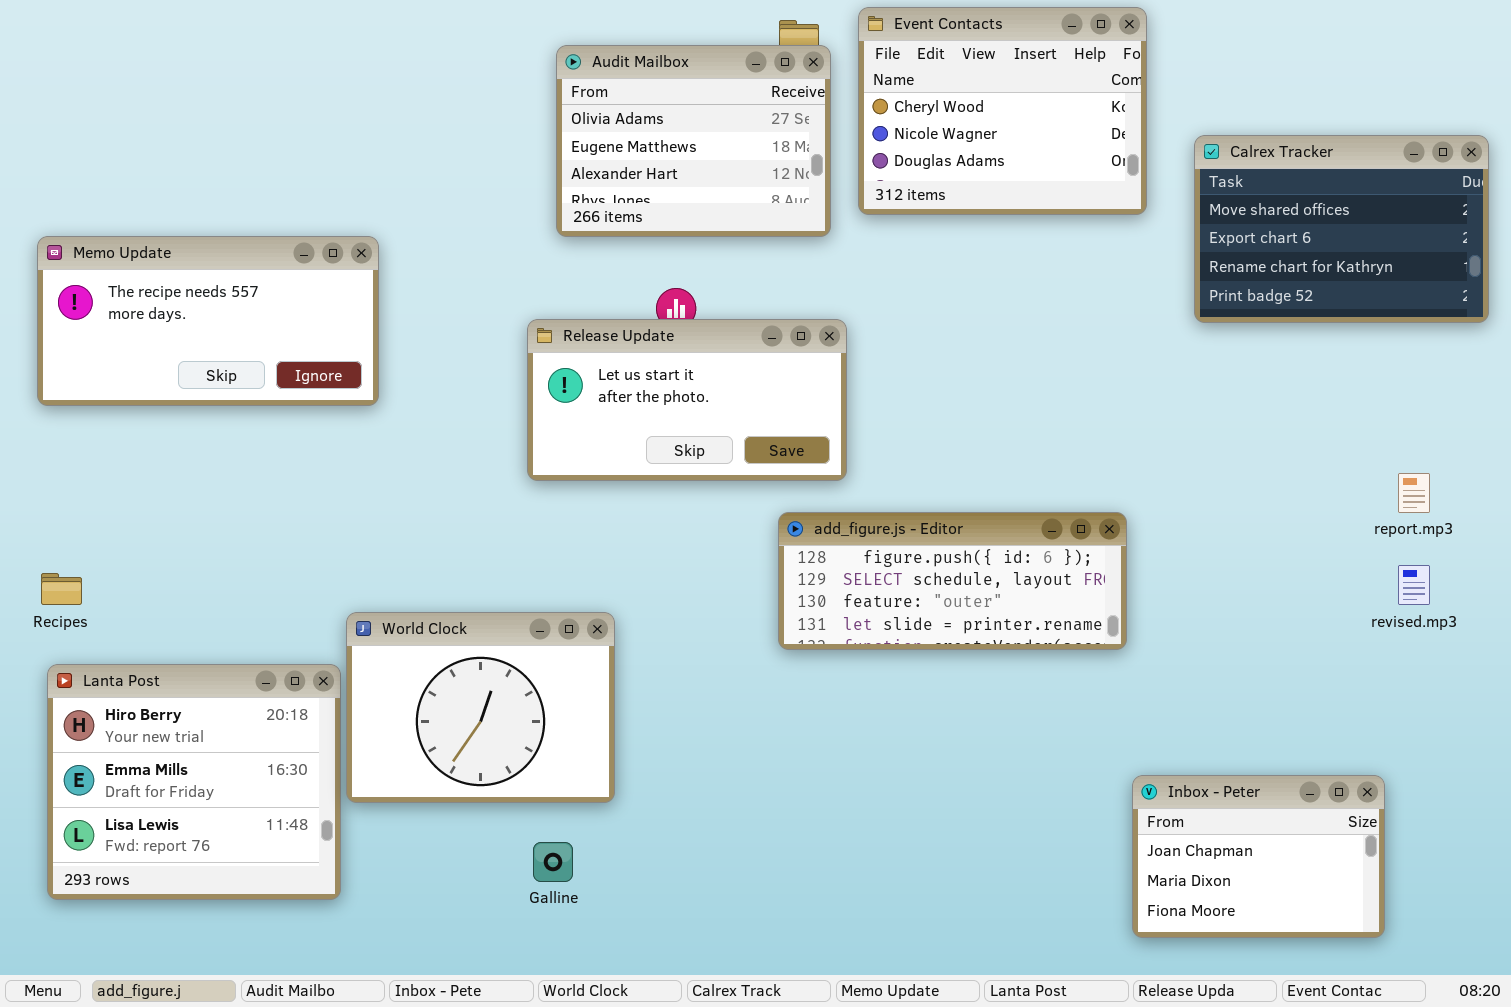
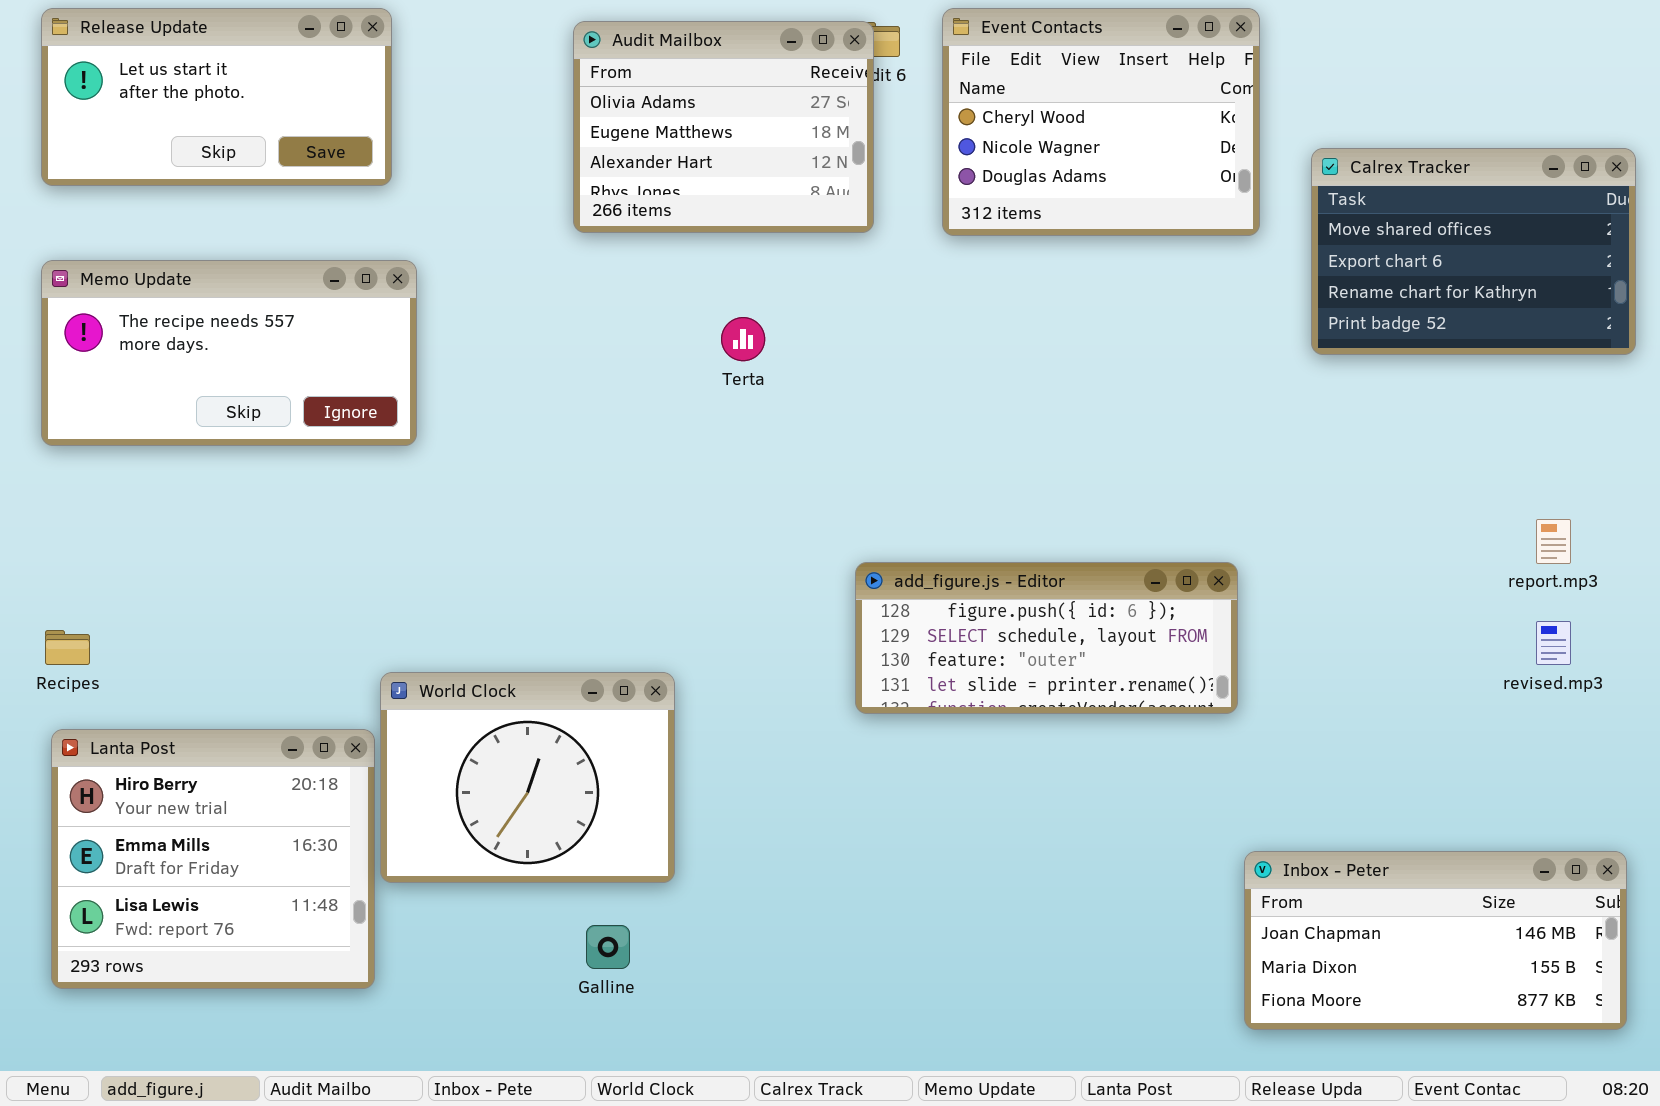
Audit Mailbox: [556,45,831,237] -> [573,21,874,233], moved
Release Update: [527,319,847,481] -> [41,8,392,186], moved
Inbox - Peter: [1132,775,1385,938] -> [1244,851,1627,1030], resized

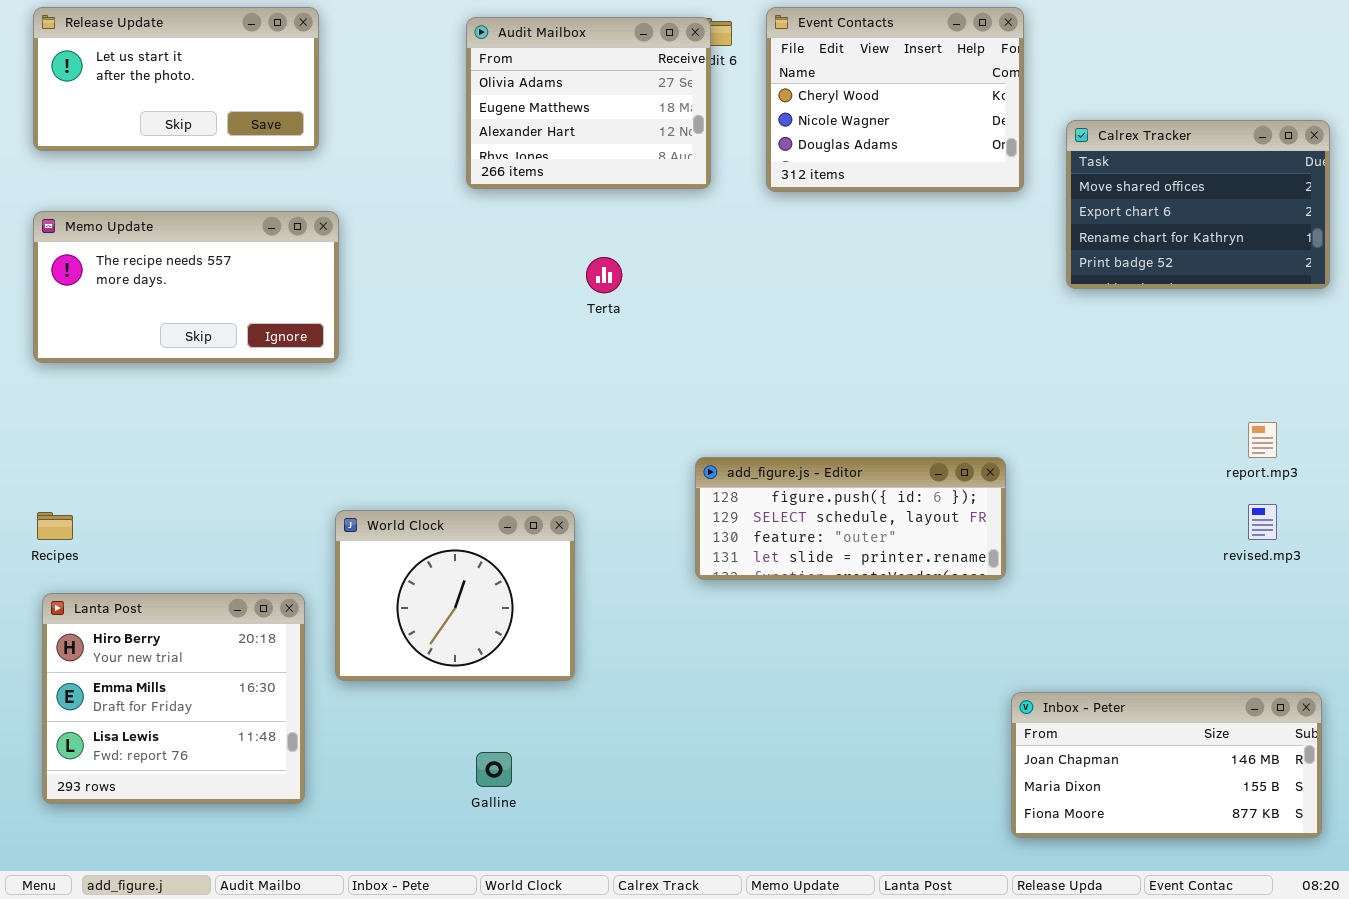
World Clock: [380,672,675,883] -> [335,510,575,681], moved

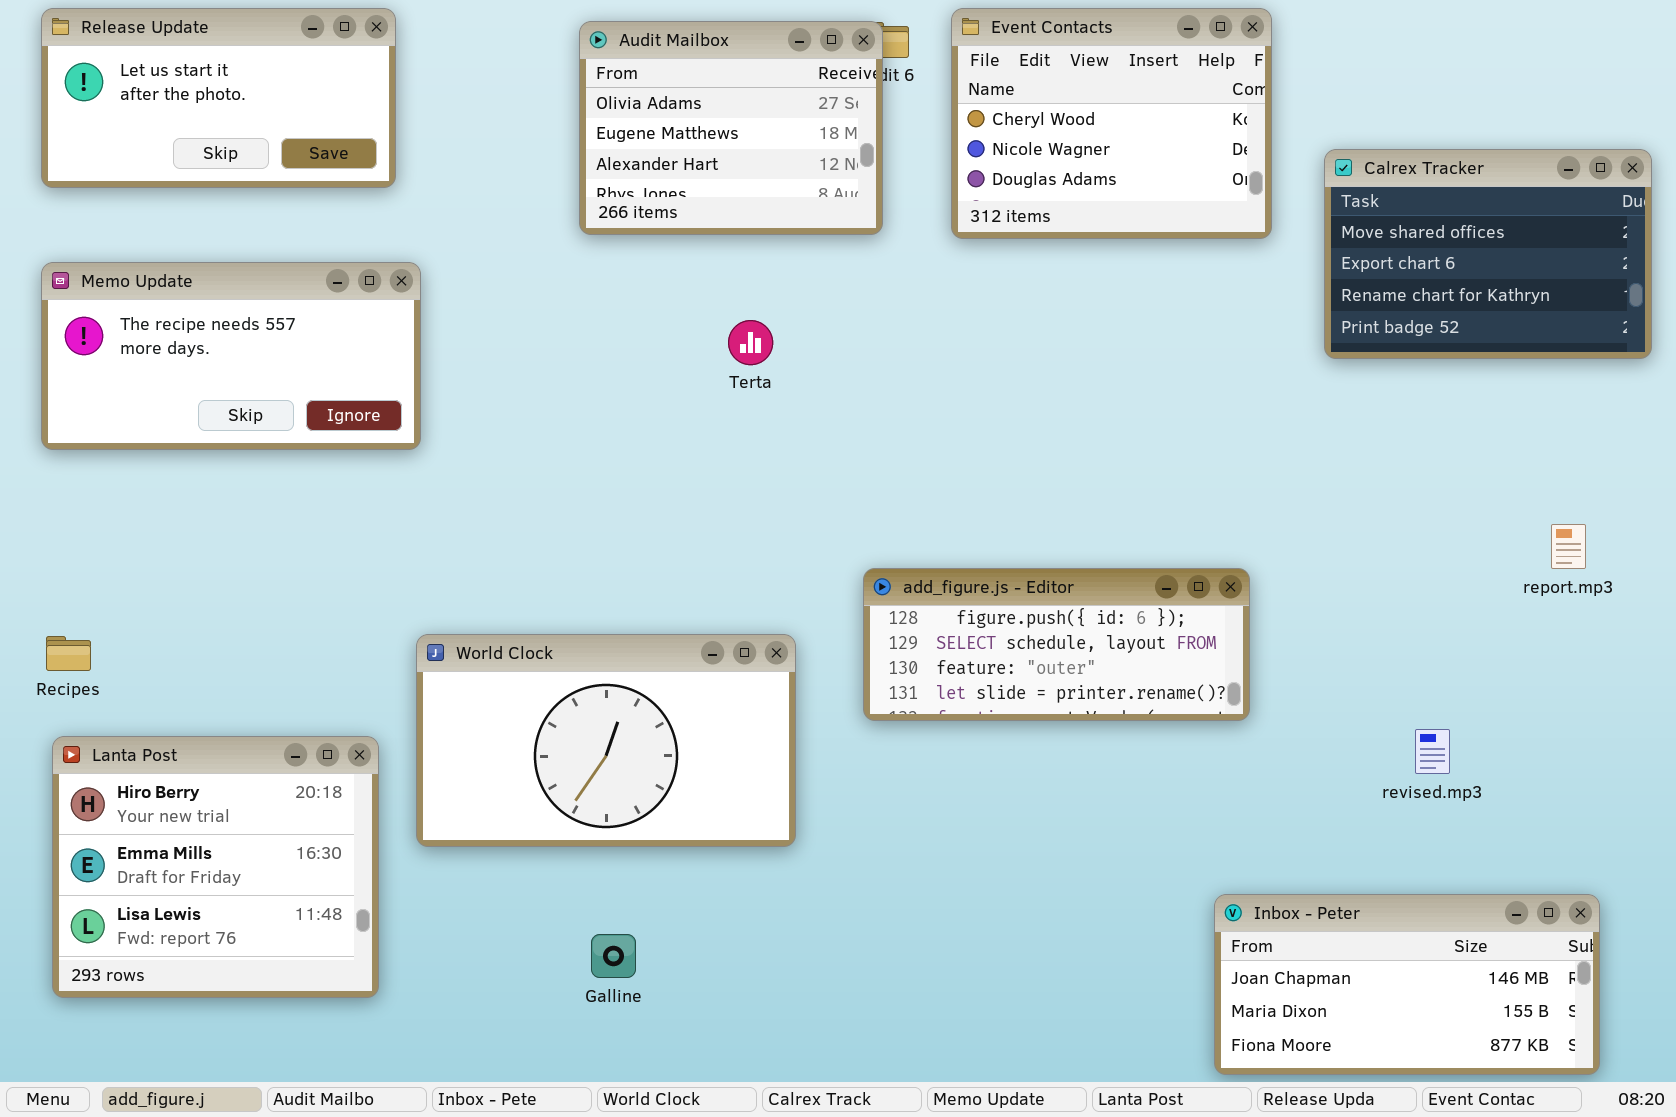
revised.mp3: [1248,504,1277,540] -> [1415,729,1450,774], moved
World Clock: [335,510,575,681] -> [416,634,796,847], resized
Inbox - Peter: [1011,692,1322,838] -> [1214,894,1600,1075], moved

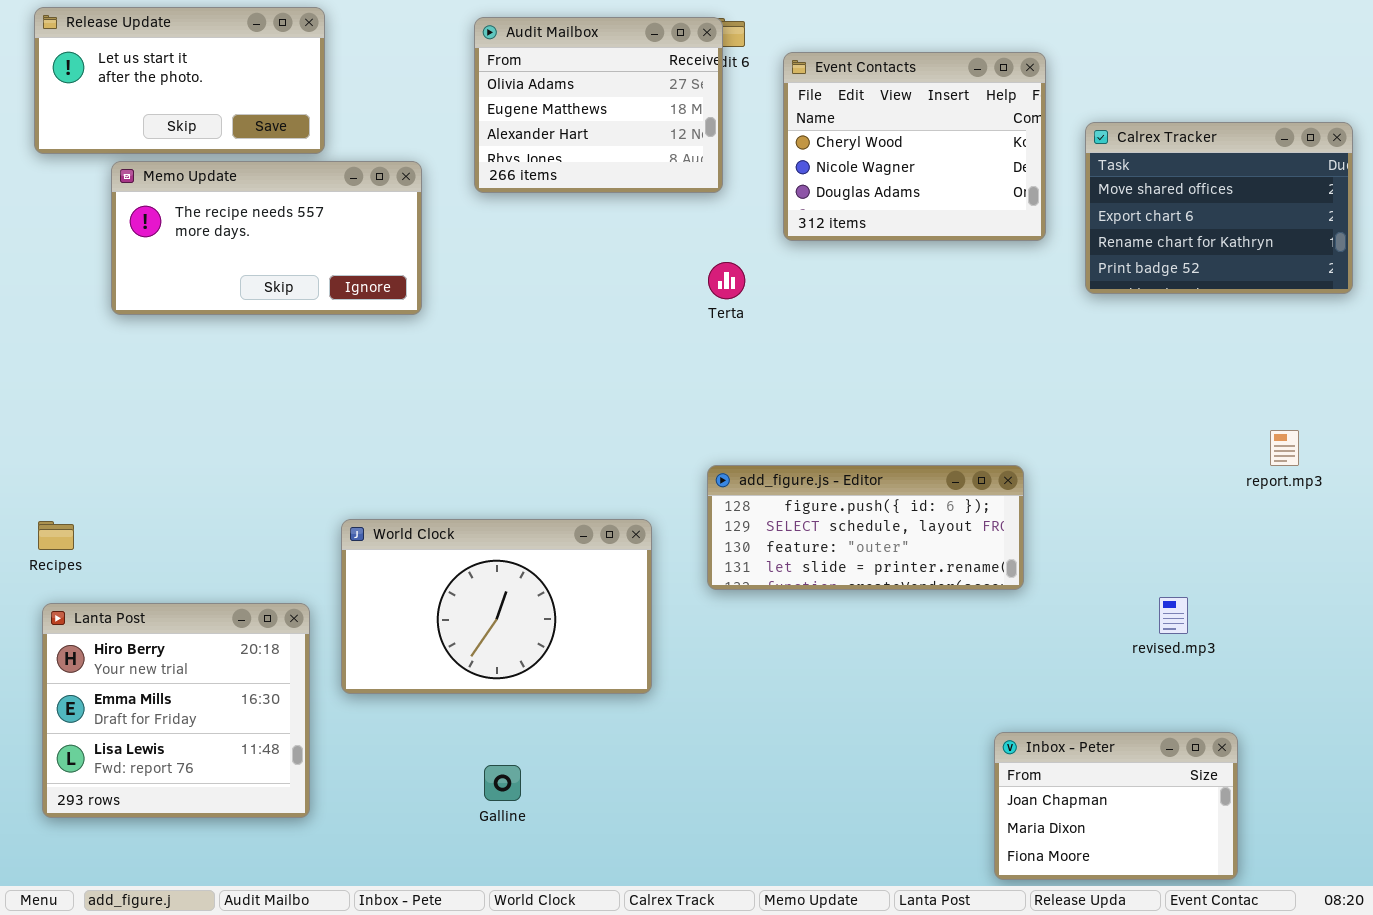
Event Contacts: [951,8,1272,239] -> [783,52,1046,241], moved
Memo Update: [41,262,421,450] -> [111,161,422,315], moved
Terta: [728,320,773,365] -> [708,262,745,299], moved
Inbox - Peter: [1214,894,1600,1075] -> [994,732,1238,880], resized

